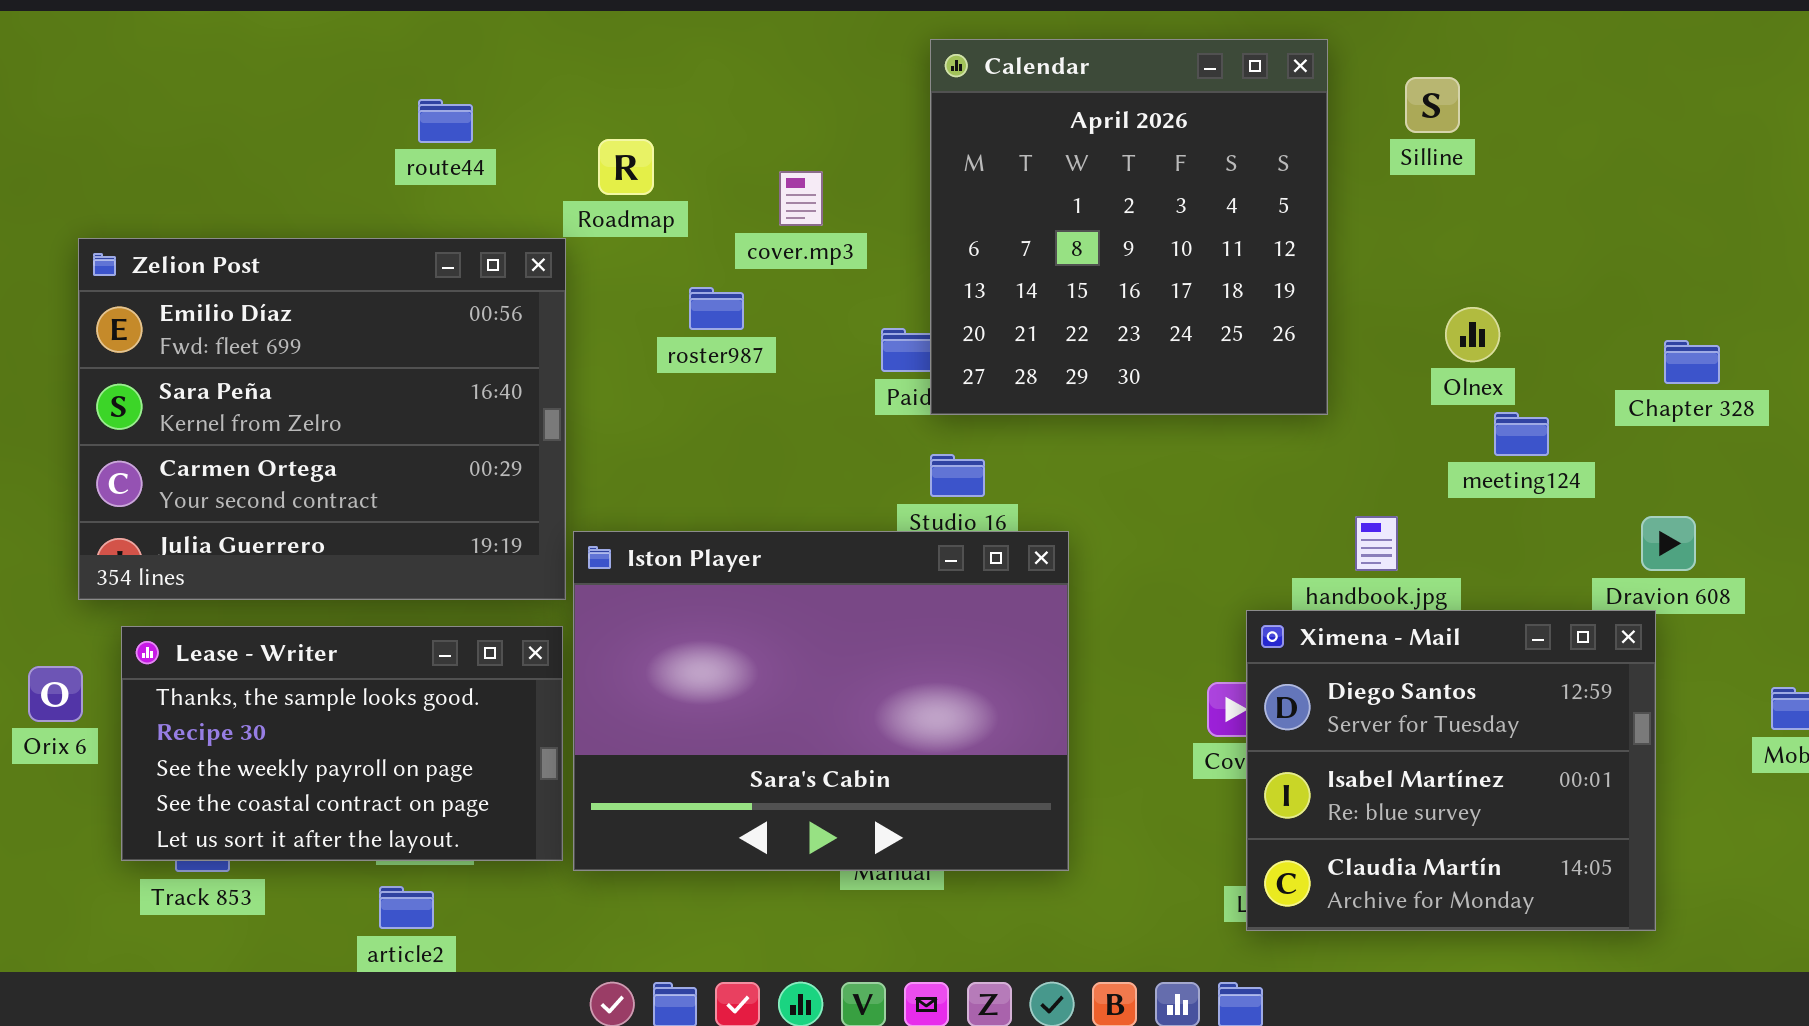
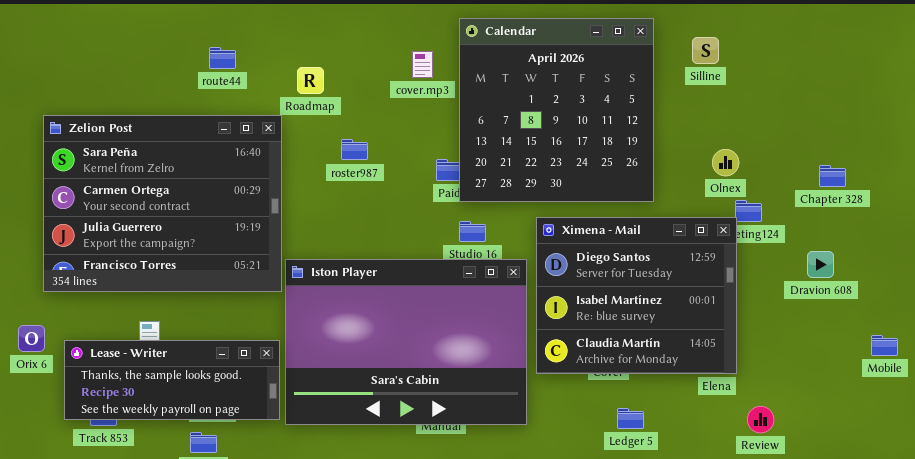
cover.mp3: [779,171,823,226] -> [412,51,433,78], moved
Zelion Post: [78,238,566,600] -> [43,115,282,292], scrolled down 1 row
Ximena - Mail: [1246,610,1656,931] -> [536,217,737,374], moved
Lease - Writer: [121,626,563,861] -> [64,340,280,420], resized

